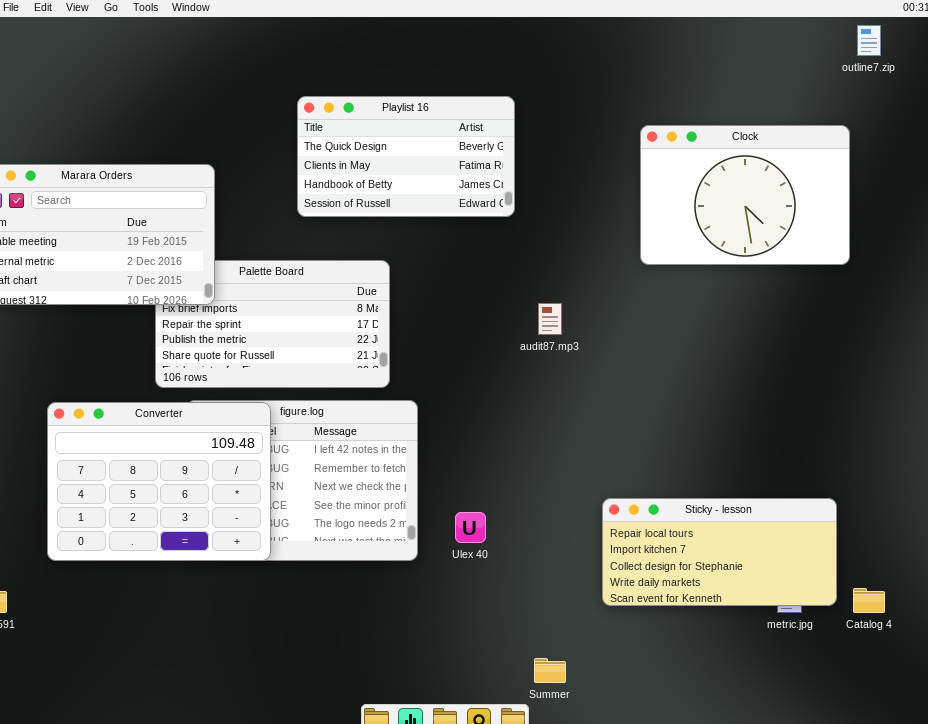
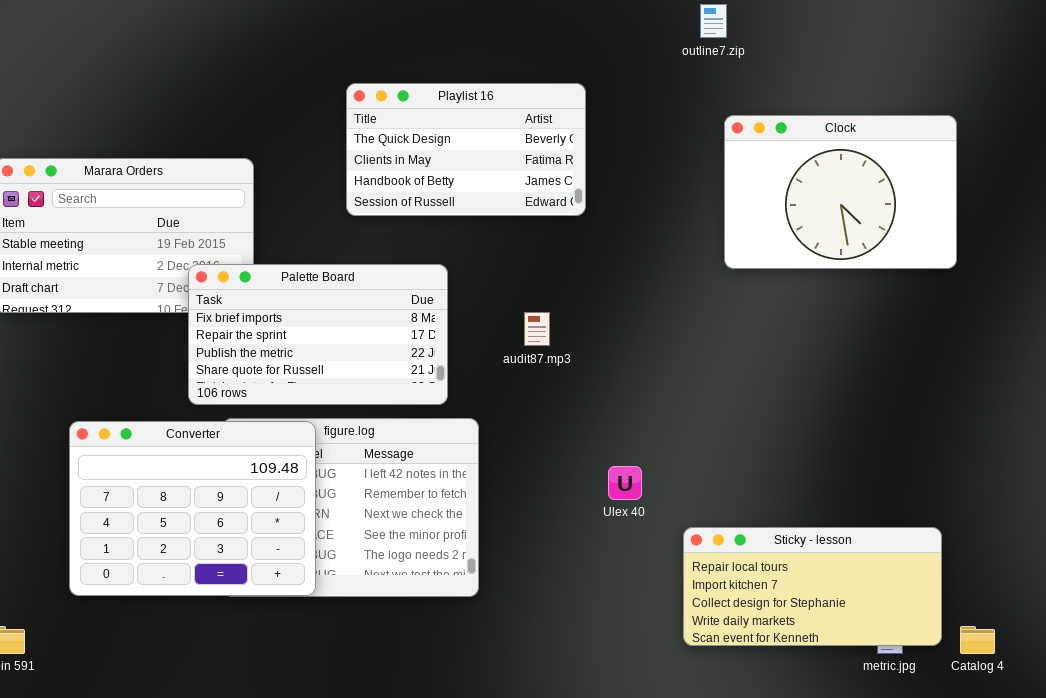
outline7.zip: [857,25,881,56] -> [700,4,727,38], moved
Palette Board: [155,260,390,388] -> [188,264,448,405], raised
audit87.mp3: [538,303,562,335] -> [524,312,550,346], moved
Ulex 40: [455,512,486,543] -> [608,466,642,500], moved

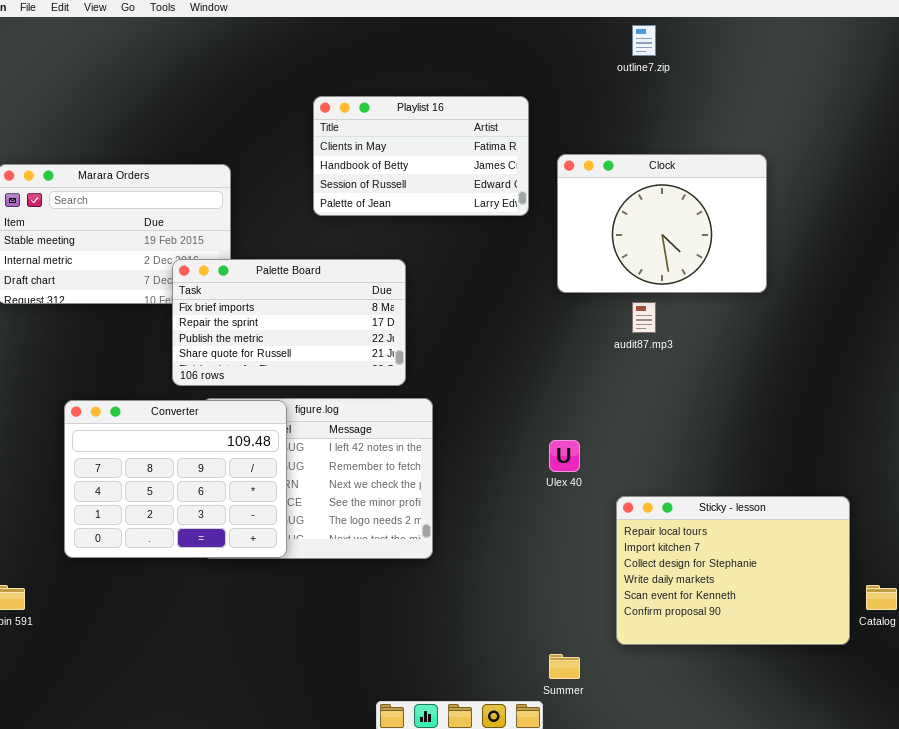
Playlist 16: [346,83,586,216] -> [313,96,529,216], scrolled down 1 row
Clock: [724,115,957,269] -> [557,154,767,293], moved
audit87.mp3: [524,312,550,346] -> [632,302,656,333], moved
Sticky - lesson: [683,527,942,646] -> [616,496,850,645], resized

